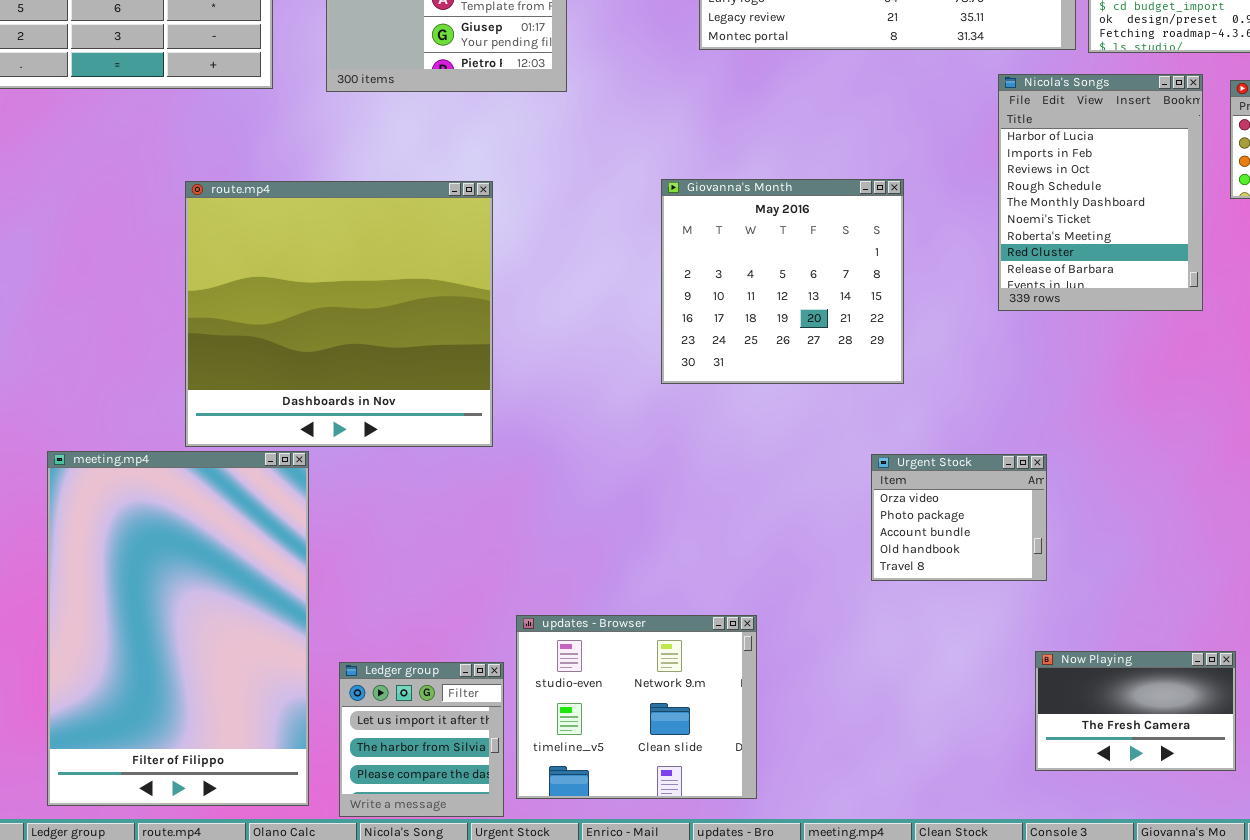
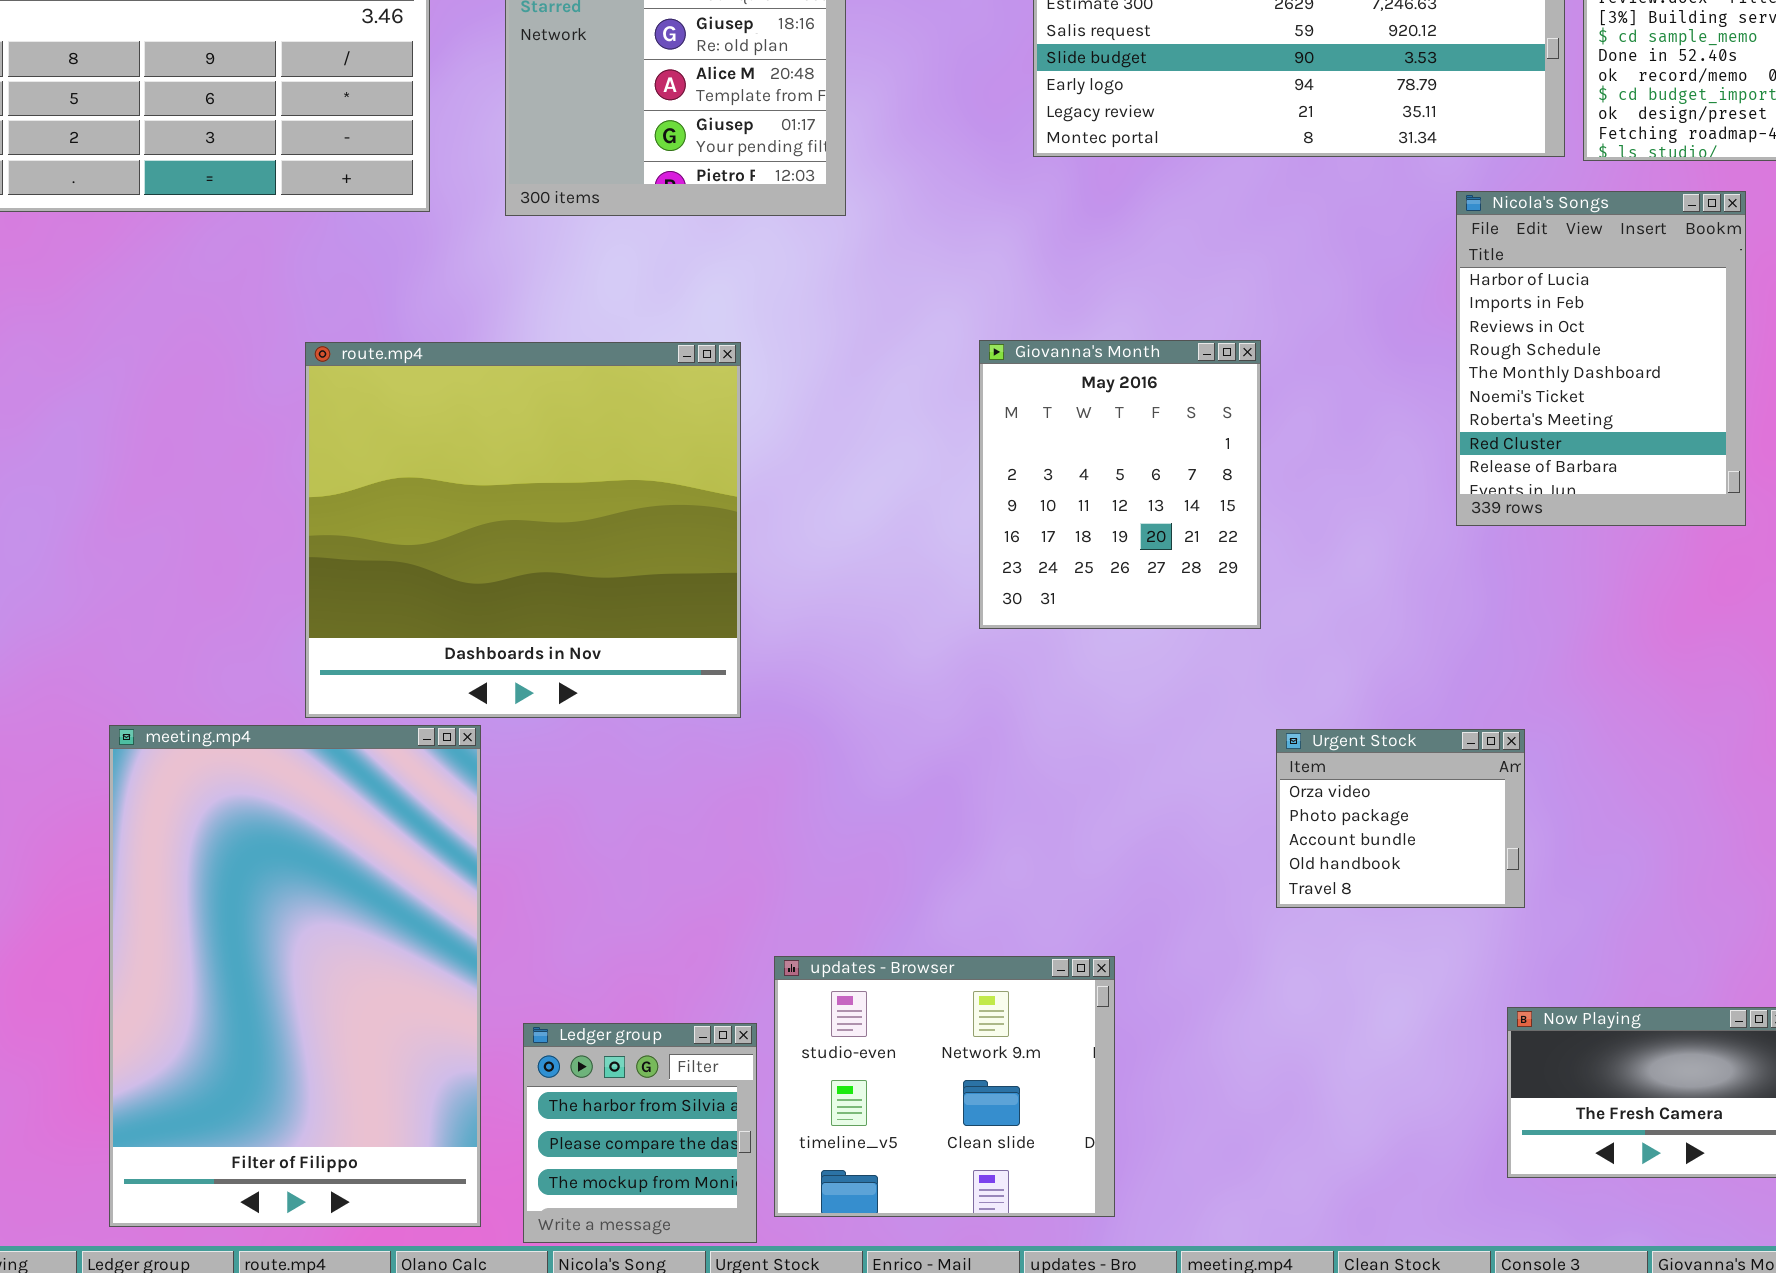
Giovanna's Month: [661,179,904,384] -> [979,340,1261,629], resized
Ledger group: [339,662,504,817] -> [523,1023,757,1243], scrolled down 1 row

